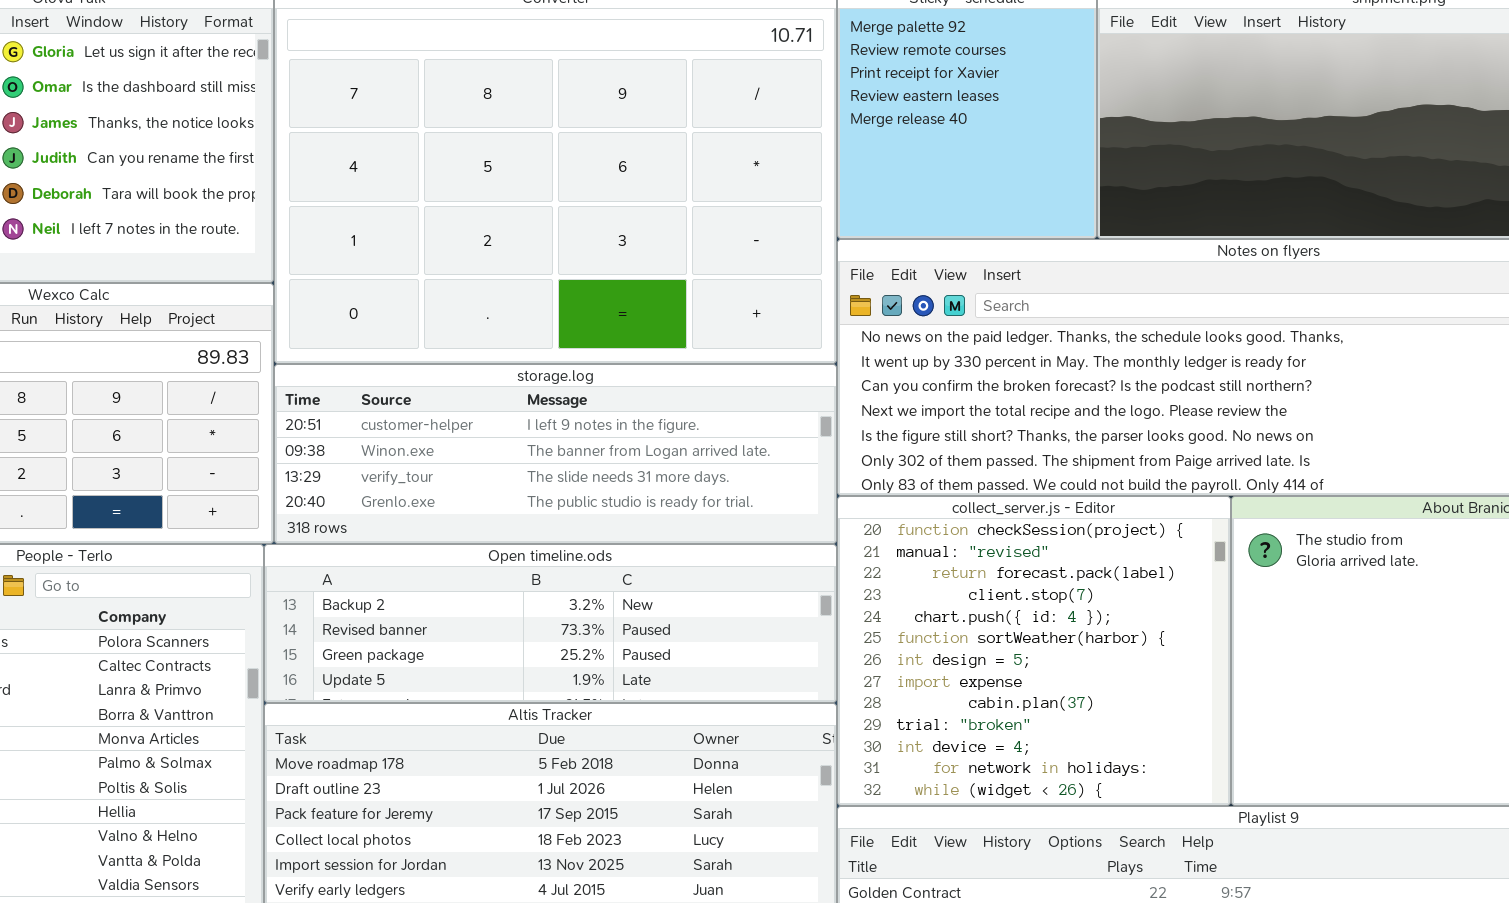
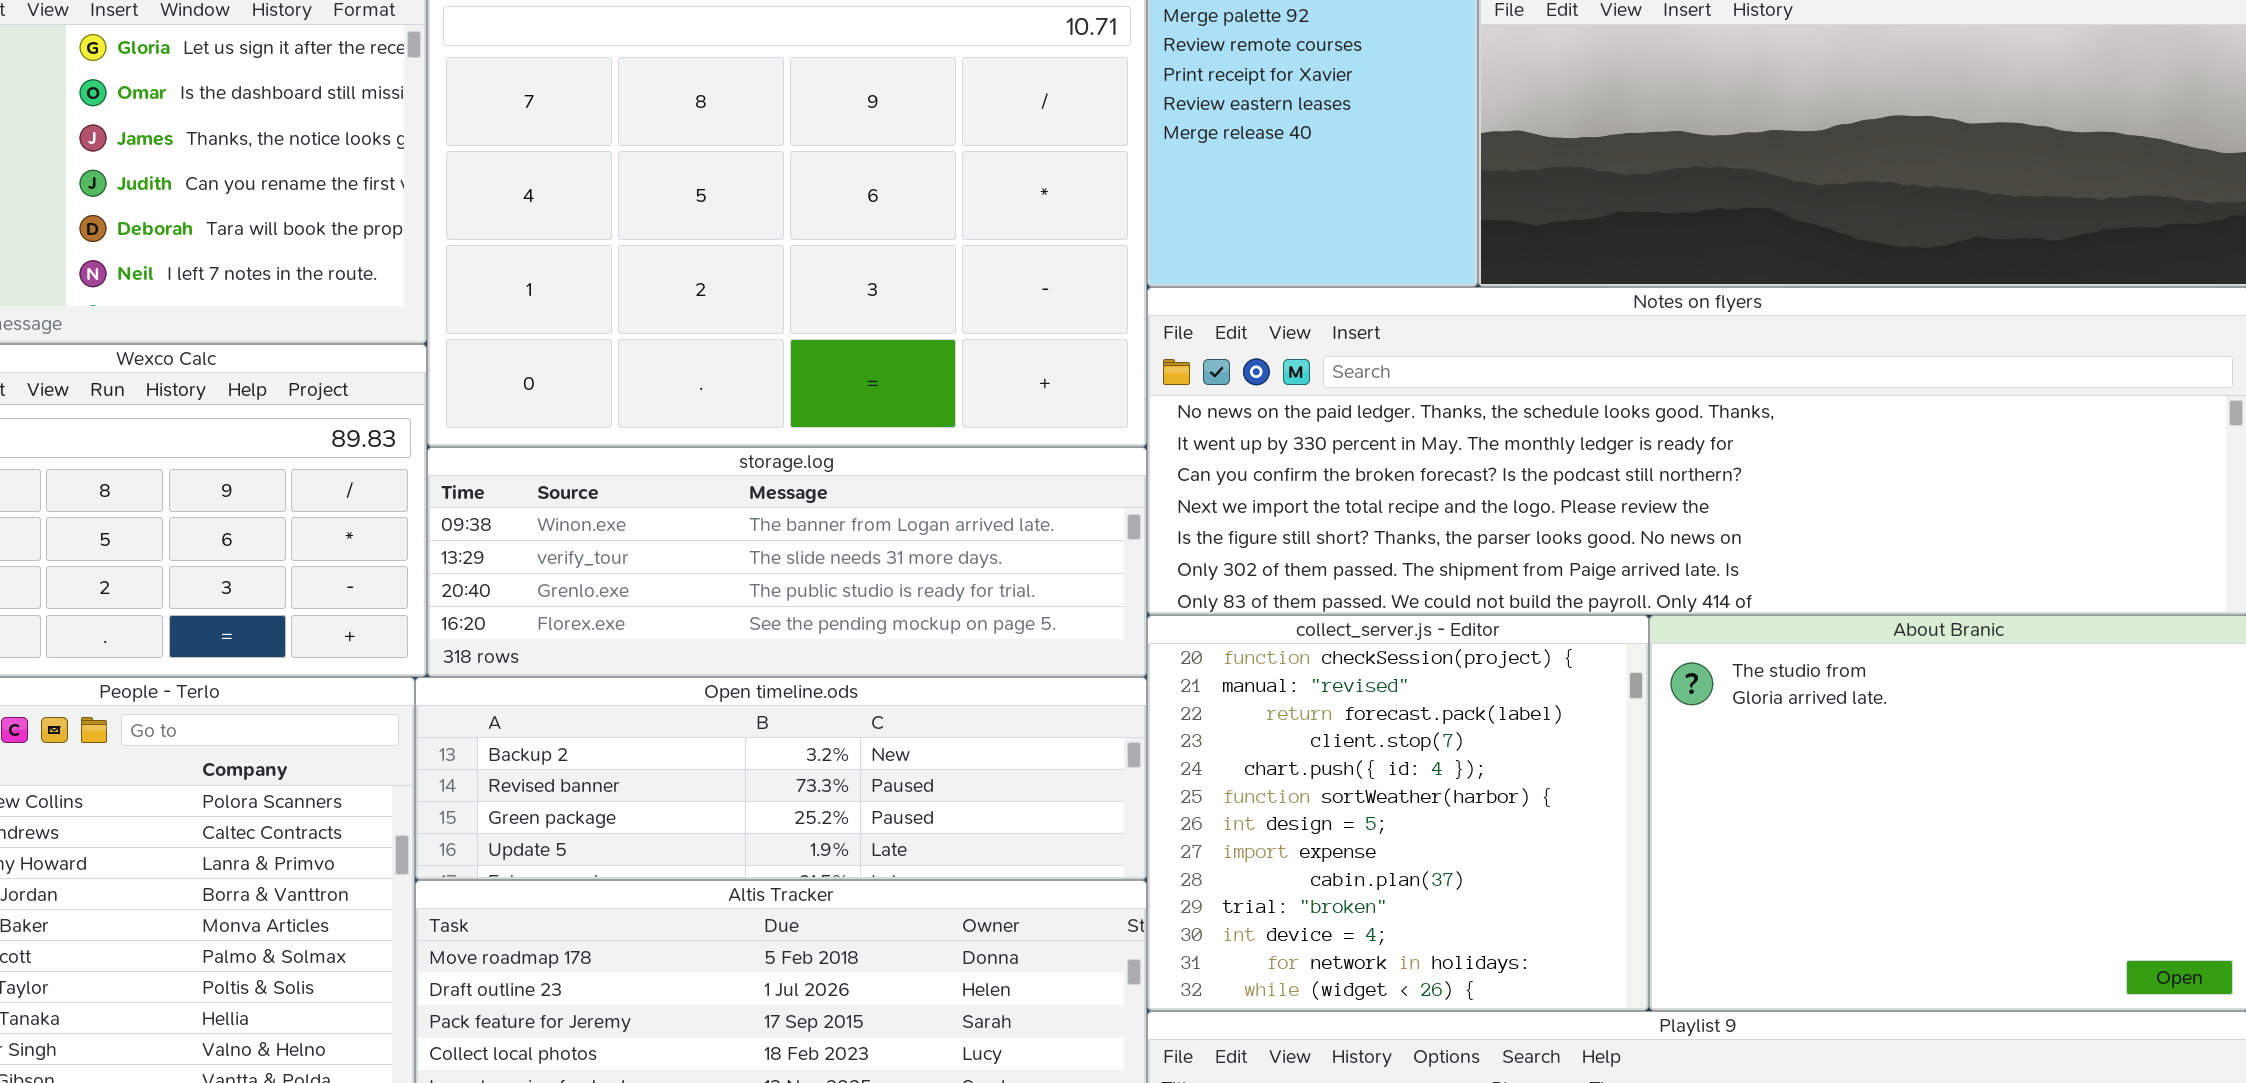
storage.log: [274,364,837,544] -> [427,447,1147,677], scrolled down 1 row

